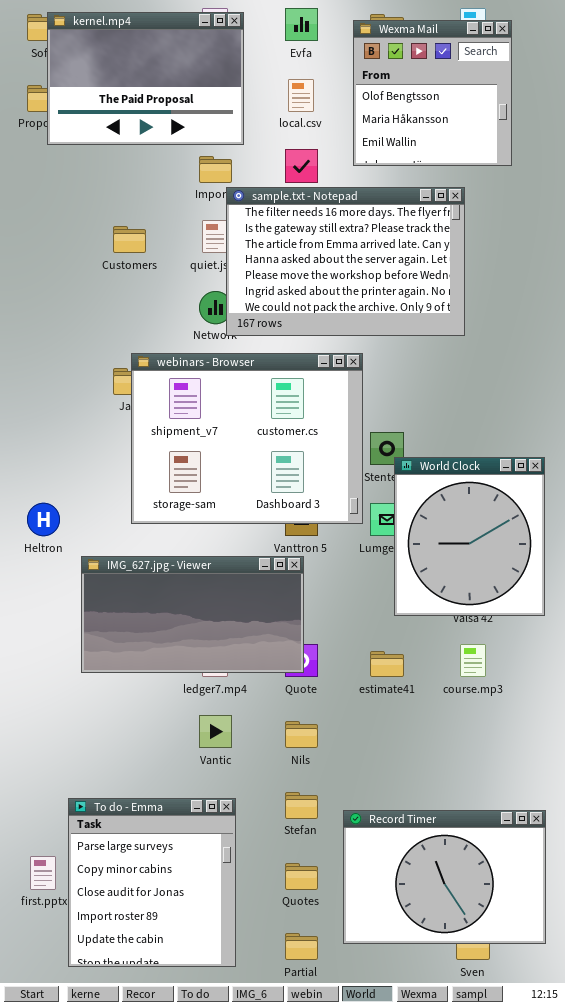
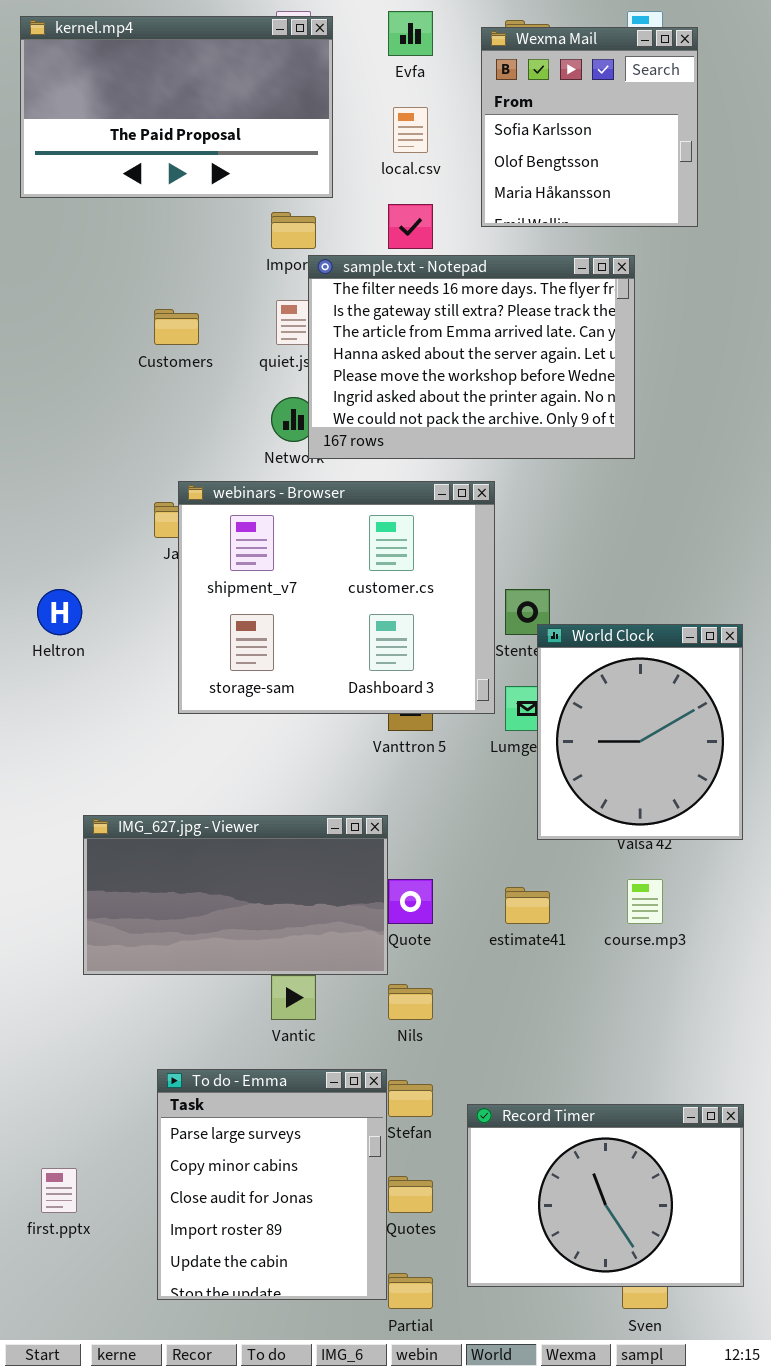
kernel.mp4: [47,12,244,145] -> [20,16,333,198], resized
Wexma Mail: [353,20,512,166] -> [481,27,698,227], scrolled up 1 row
Heltron: [27,503,60,536] -> [37,589,82,635], moved
IMG_627.jpg - Viewer: [81,556,304,673] -> [83,815,388,975], moved
To do - Emma: [68,798,236,967] -> [157,1069,387,1300], moved

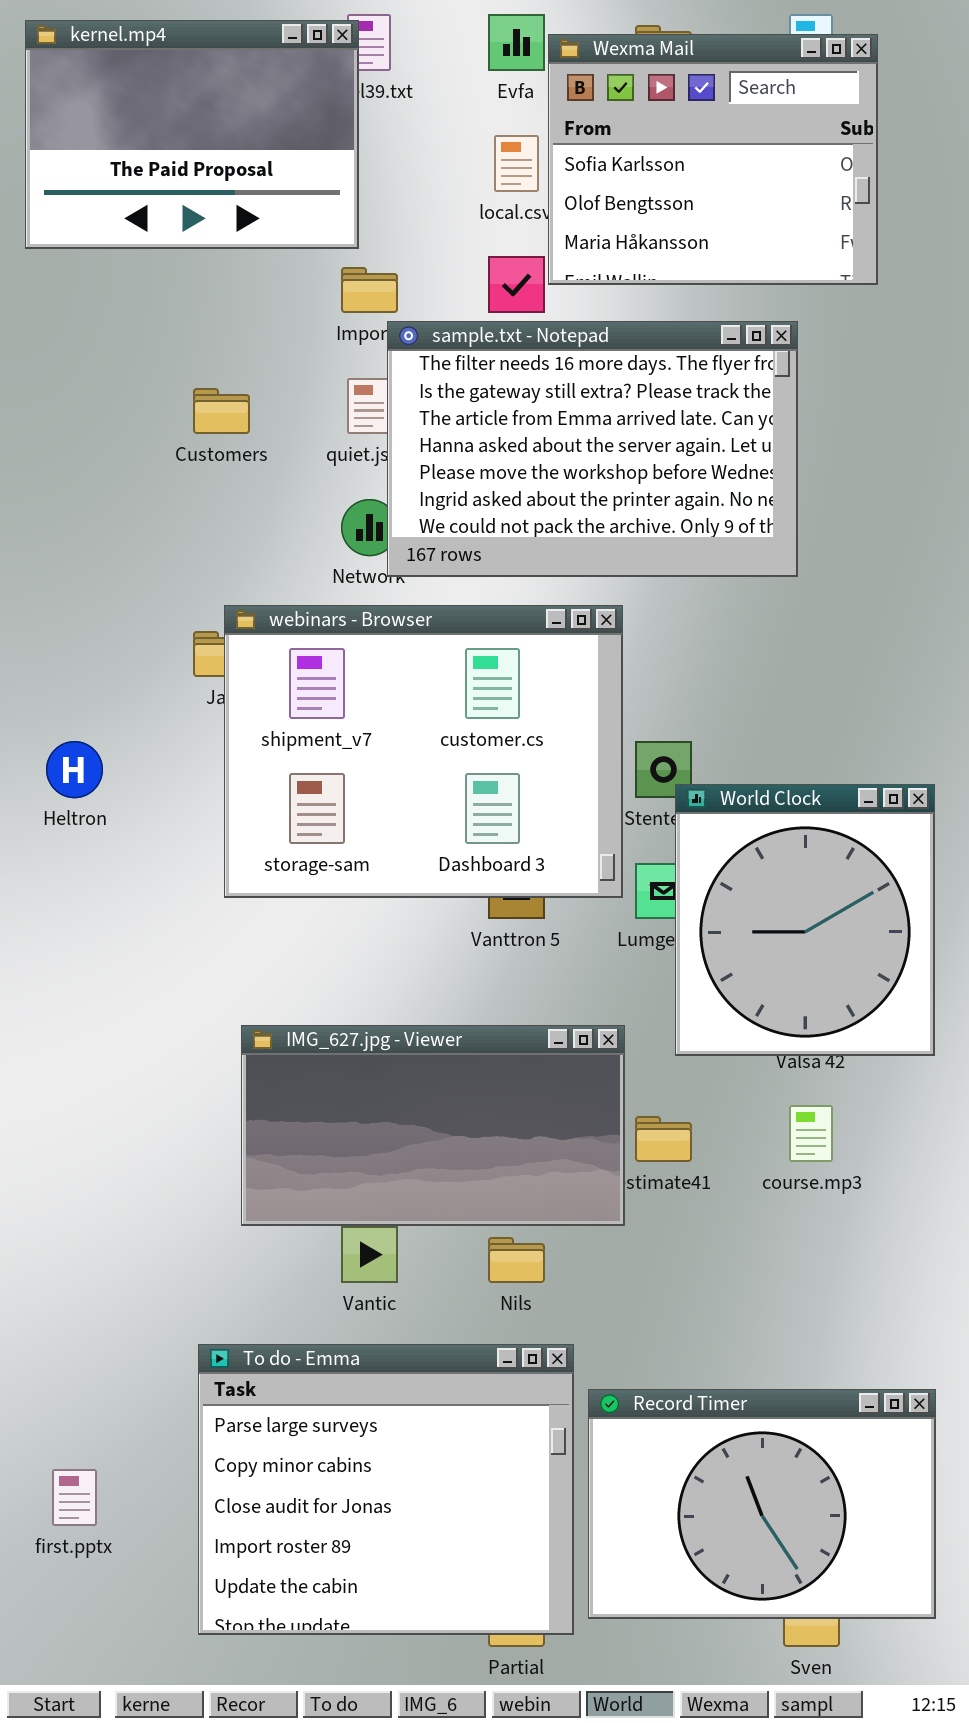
kernel.mp4: [20,16,333,198] -> [25,20,359,249], resized
Wexma Mail: [481,27,698,227] -> [548,34,878,285], resized
IMG_627.jpg - Viewer: [83,815,388,975] -> [241,1025,625,1226], moved
To do - Emma: [157,1069,387,1300] -> [198,1344,574,1635], resized

